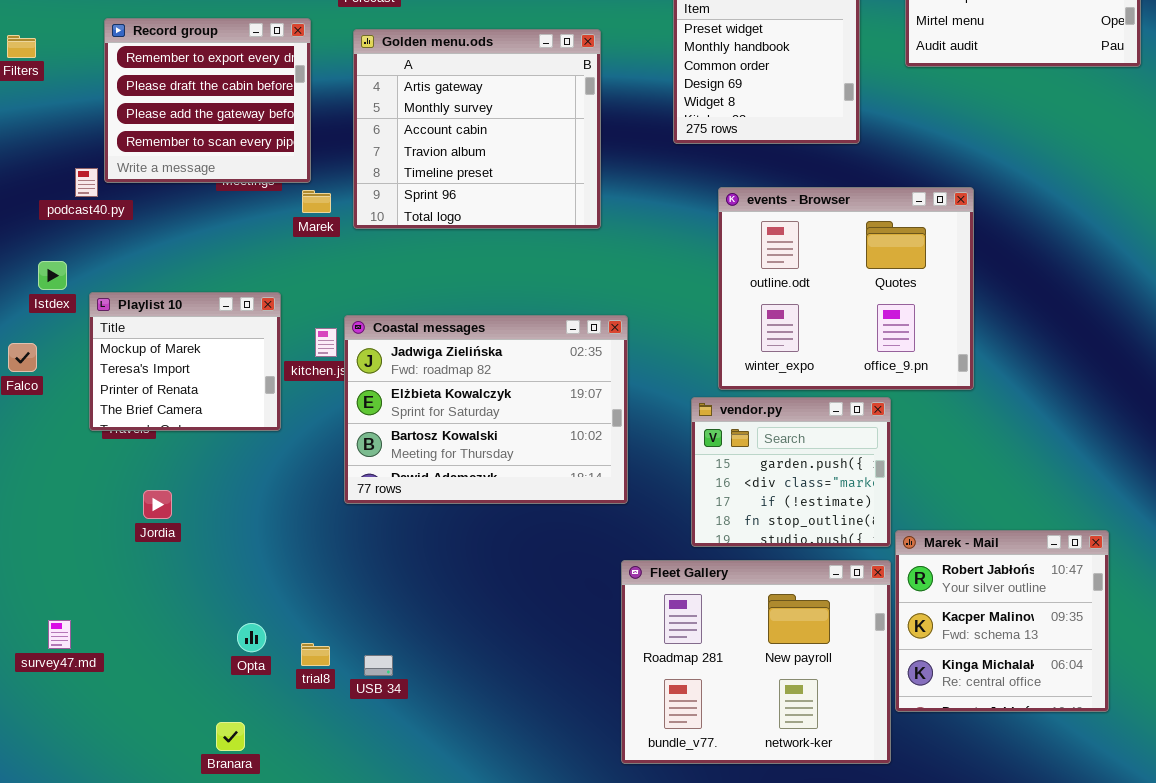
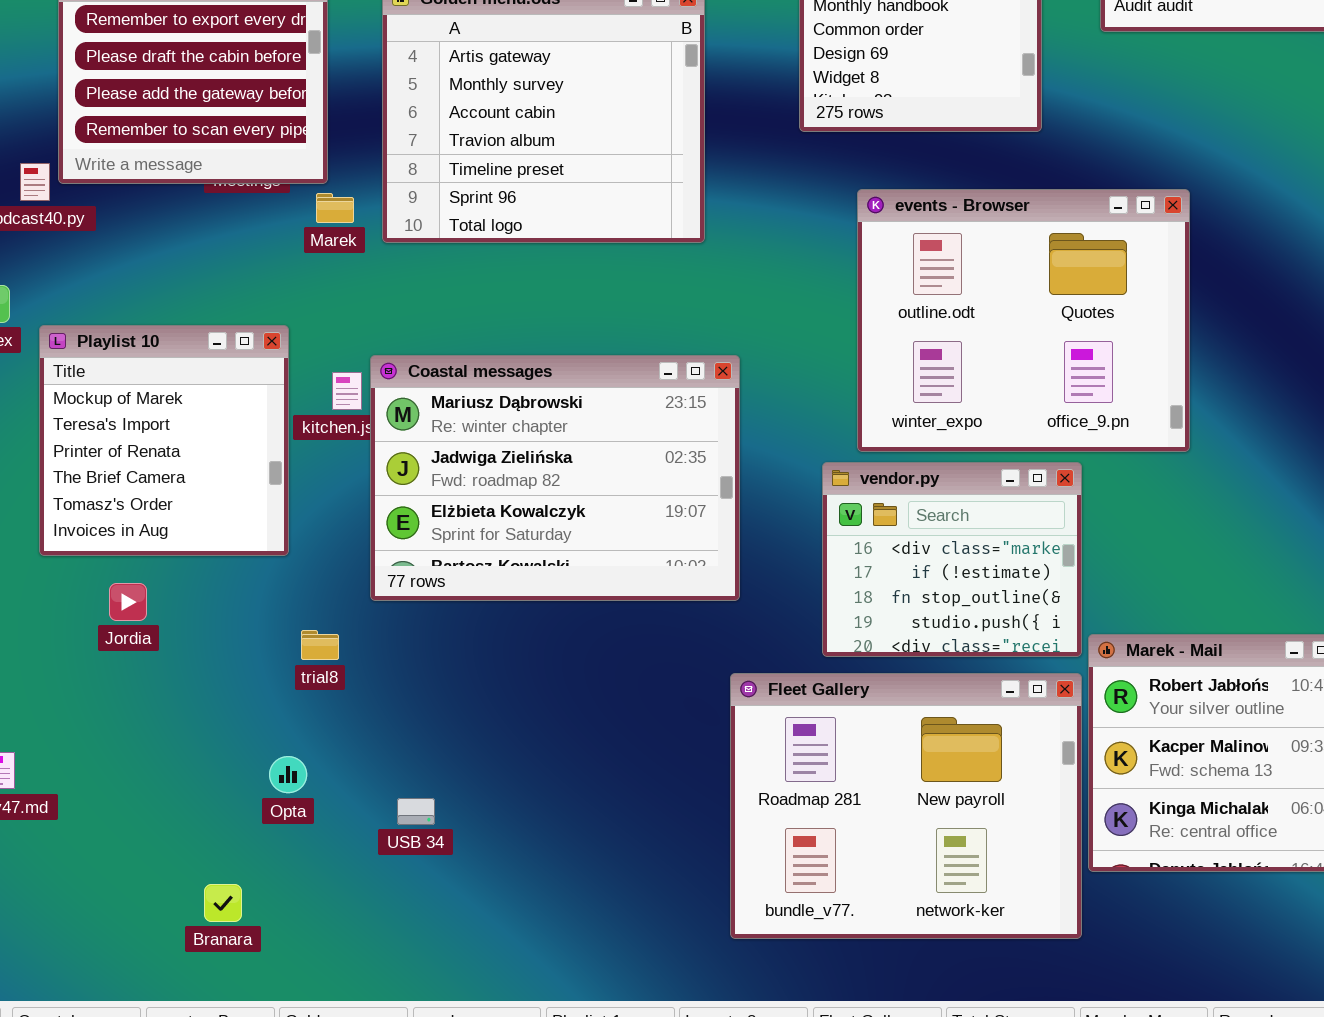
Playlist 10: [89,292,281,431] -> [39,325,289,556], resized
Coastal messages: [344,315,628,504] -> [370,355,740,601], scrolled up 1 row
vendor.py: [691,397,891,547] -> [822,462,1082,657], scrolled down 1 row
Opta: [237,623,266,652] -> [269,756,307,793], moved
trial8: [301,643,330,666] -> [301,630,339,660], moved

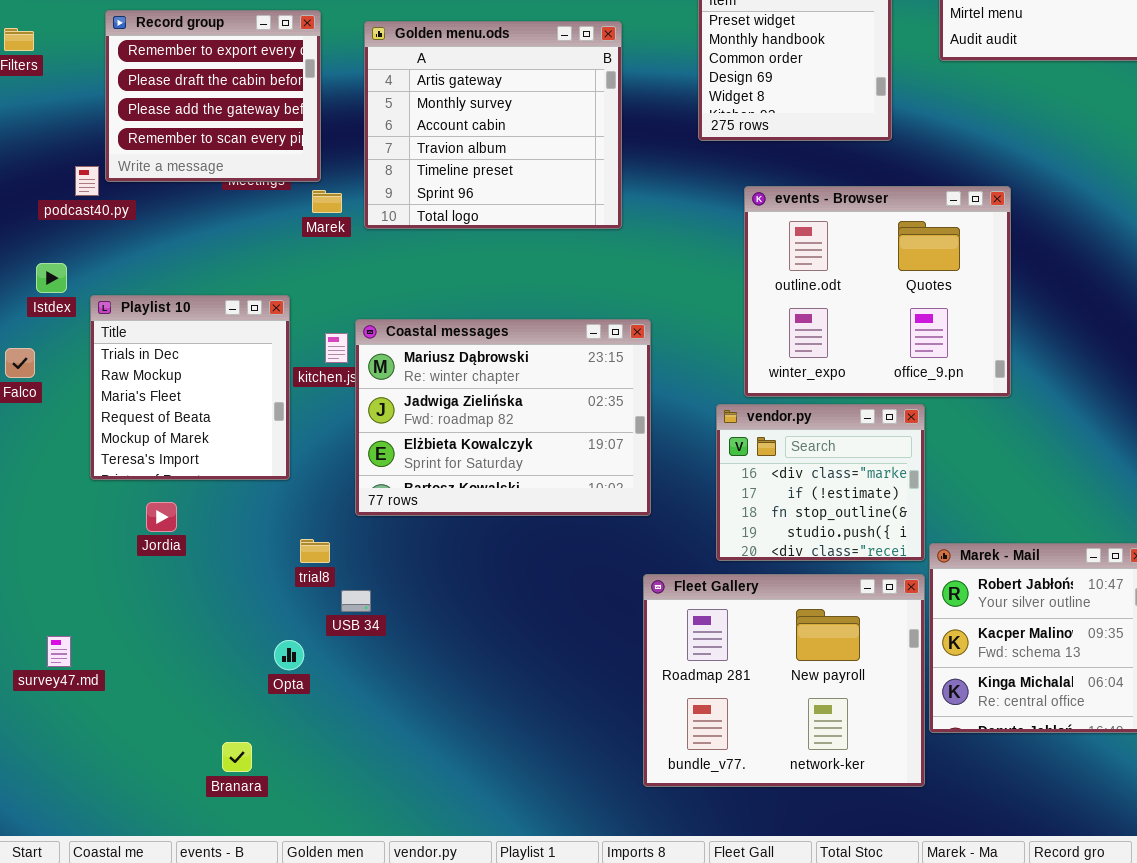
Playlist 10: [39,325,289,556] -> [90,295,290,480], scrolled up 4 rows
USB 34: [397,798,435,825] -> [341,590,371,612], moved

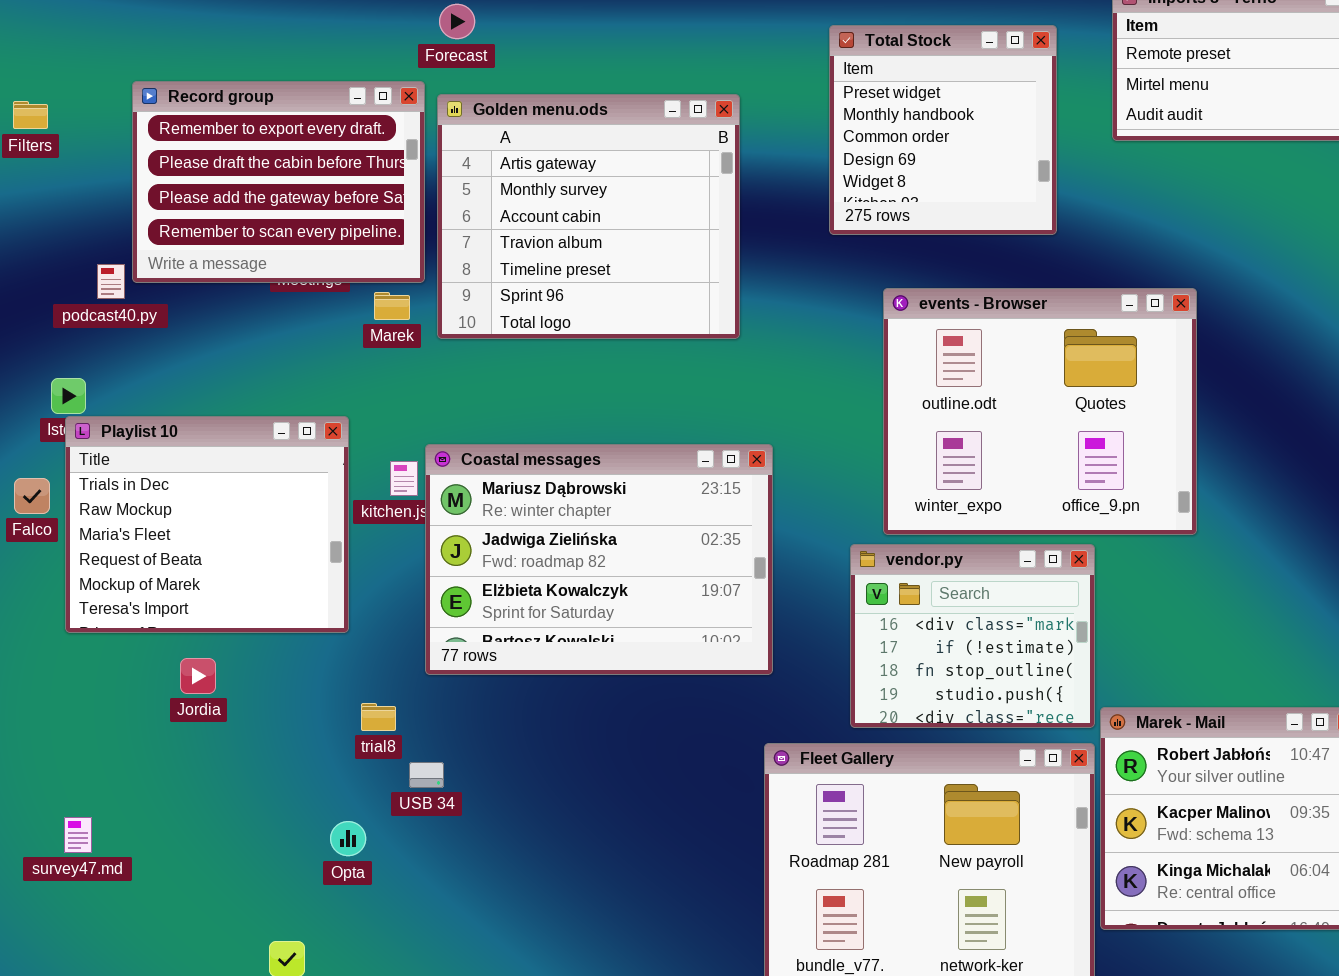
Record group: [105,10,321,182] -> [132,81,425,283], resized
Playlist 10: [90,295,290,480] -> [65,416,349,633], resized

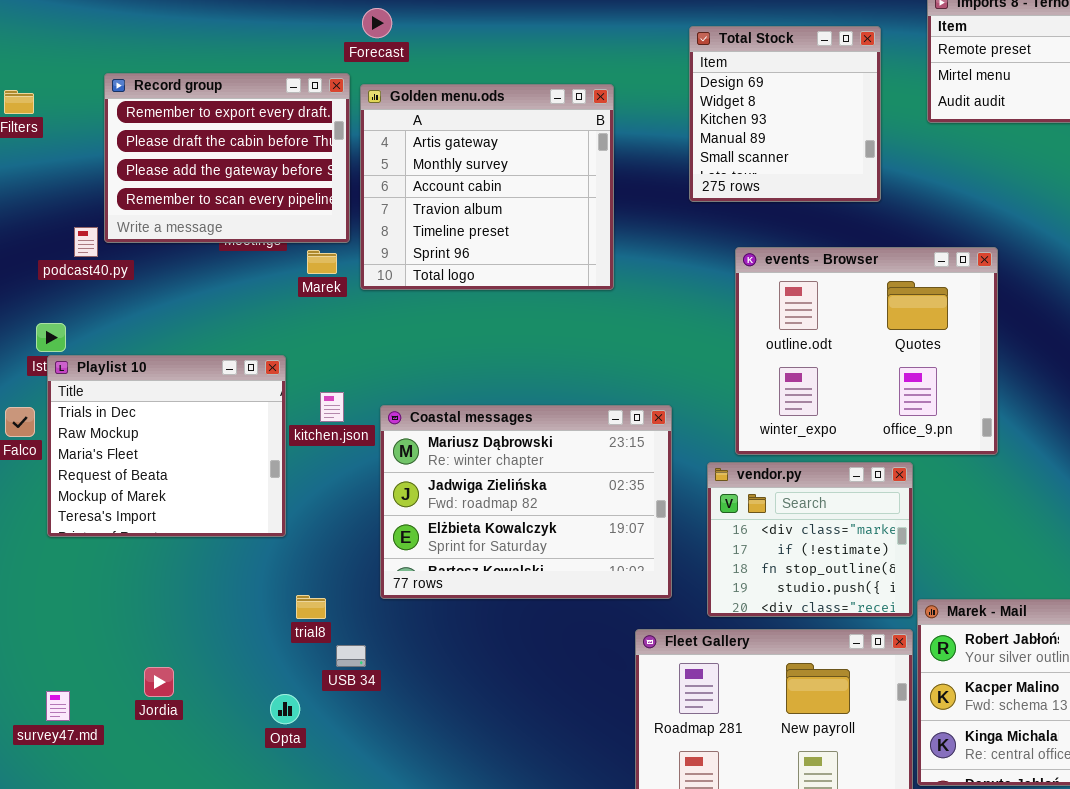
Total Stock: [829,25,1057,235] -> [689,26,881,202], scrolled down 3 rows
Coastal messages: [425,444,773,675] -> [380,405,672,599], moved
Jordia: [180,658,216,694] -> [144,667,174,697], moved

